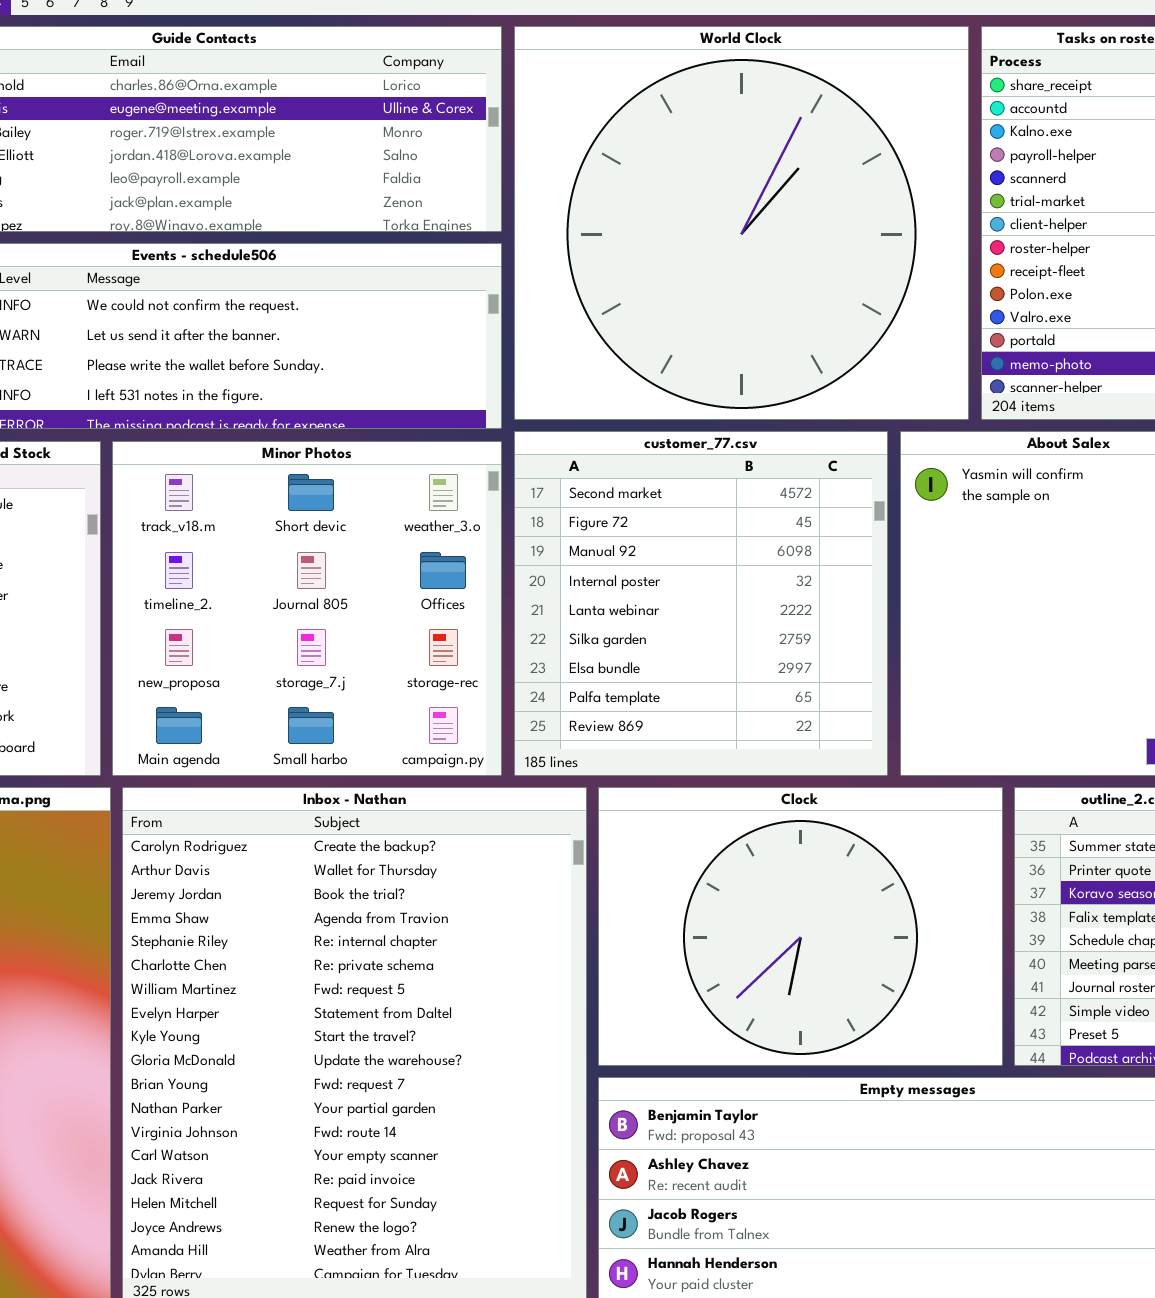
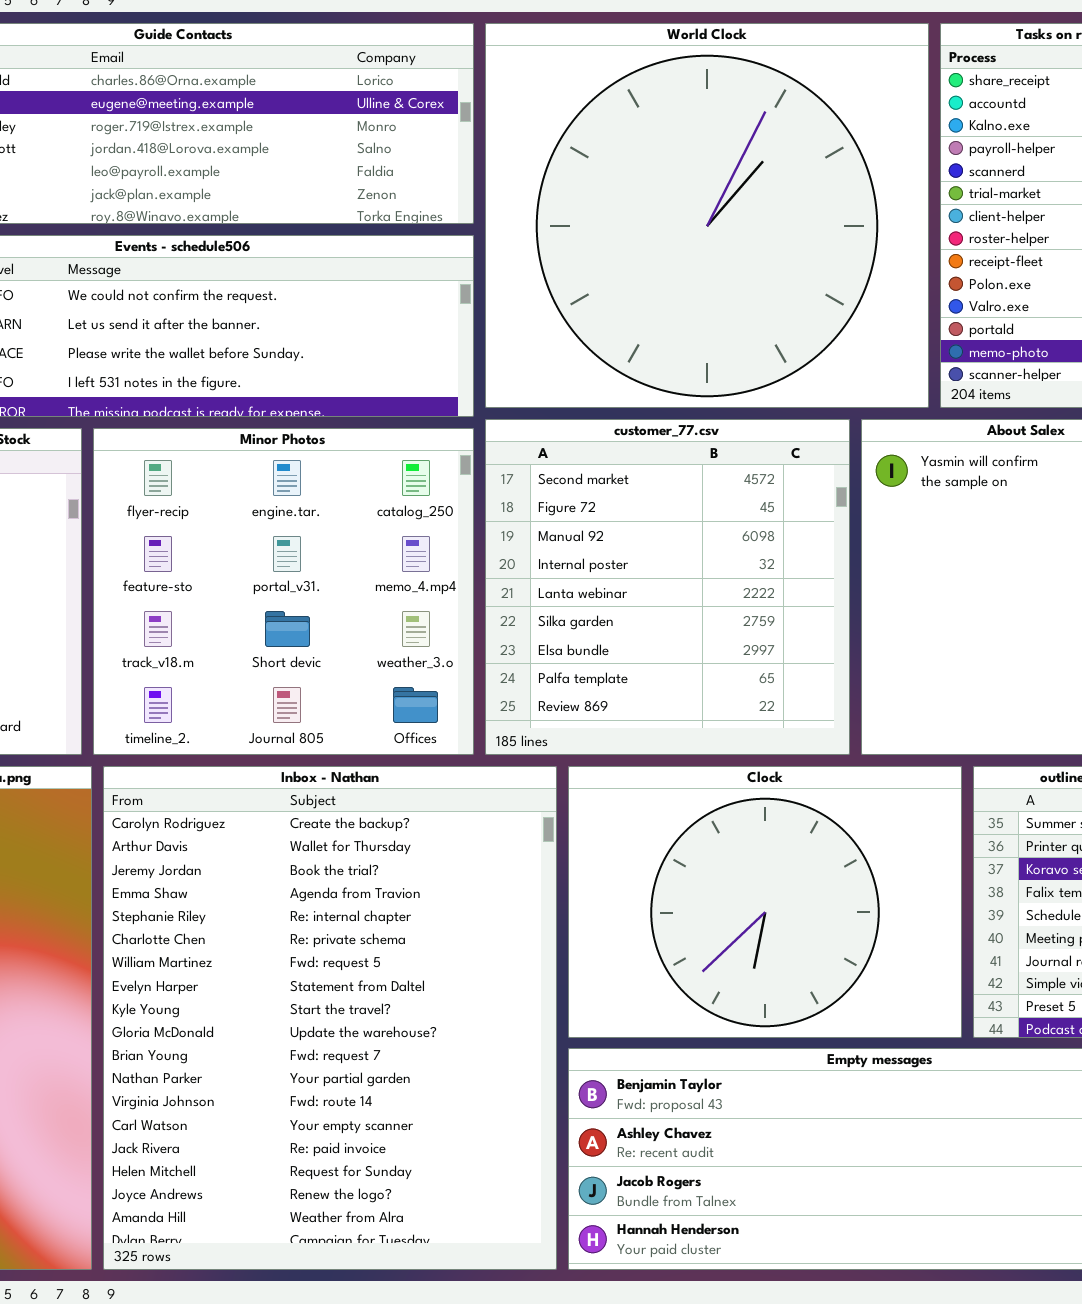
Minor Photos: [112,441,502,776] -> [93,428,474,755], scrolled up 2 rows

